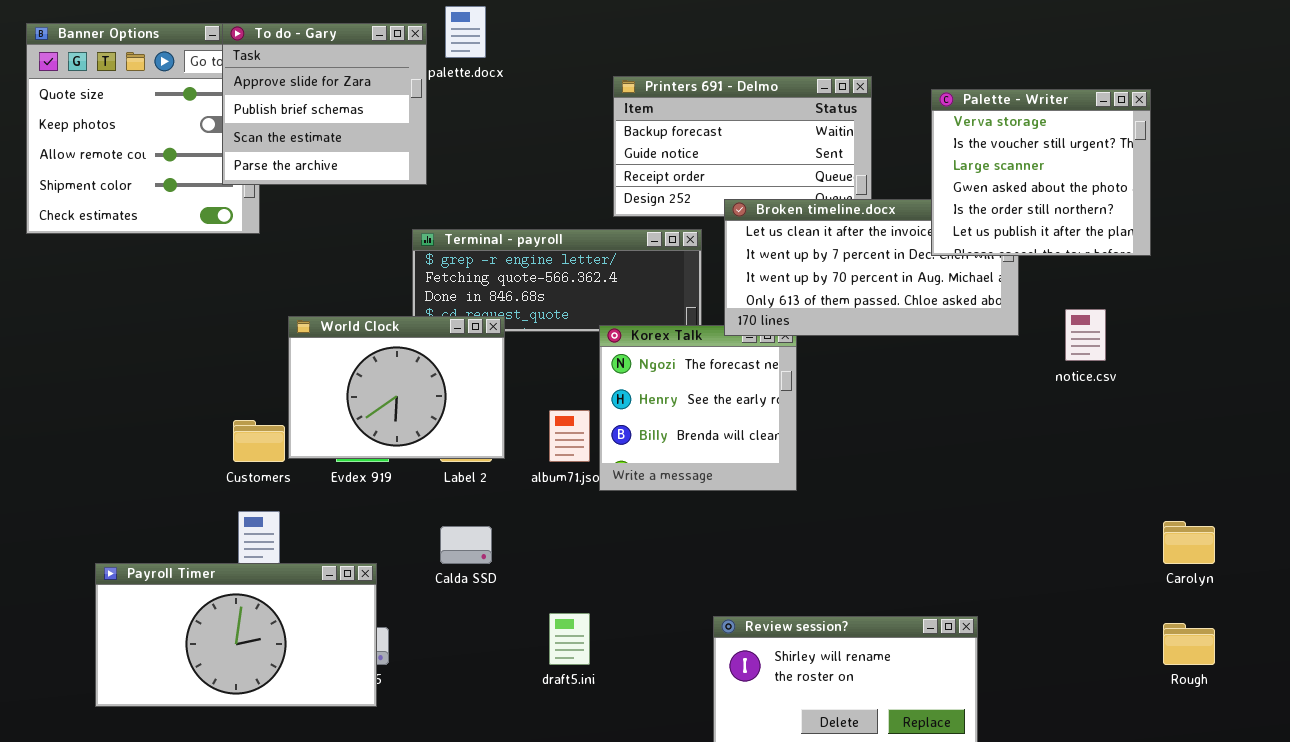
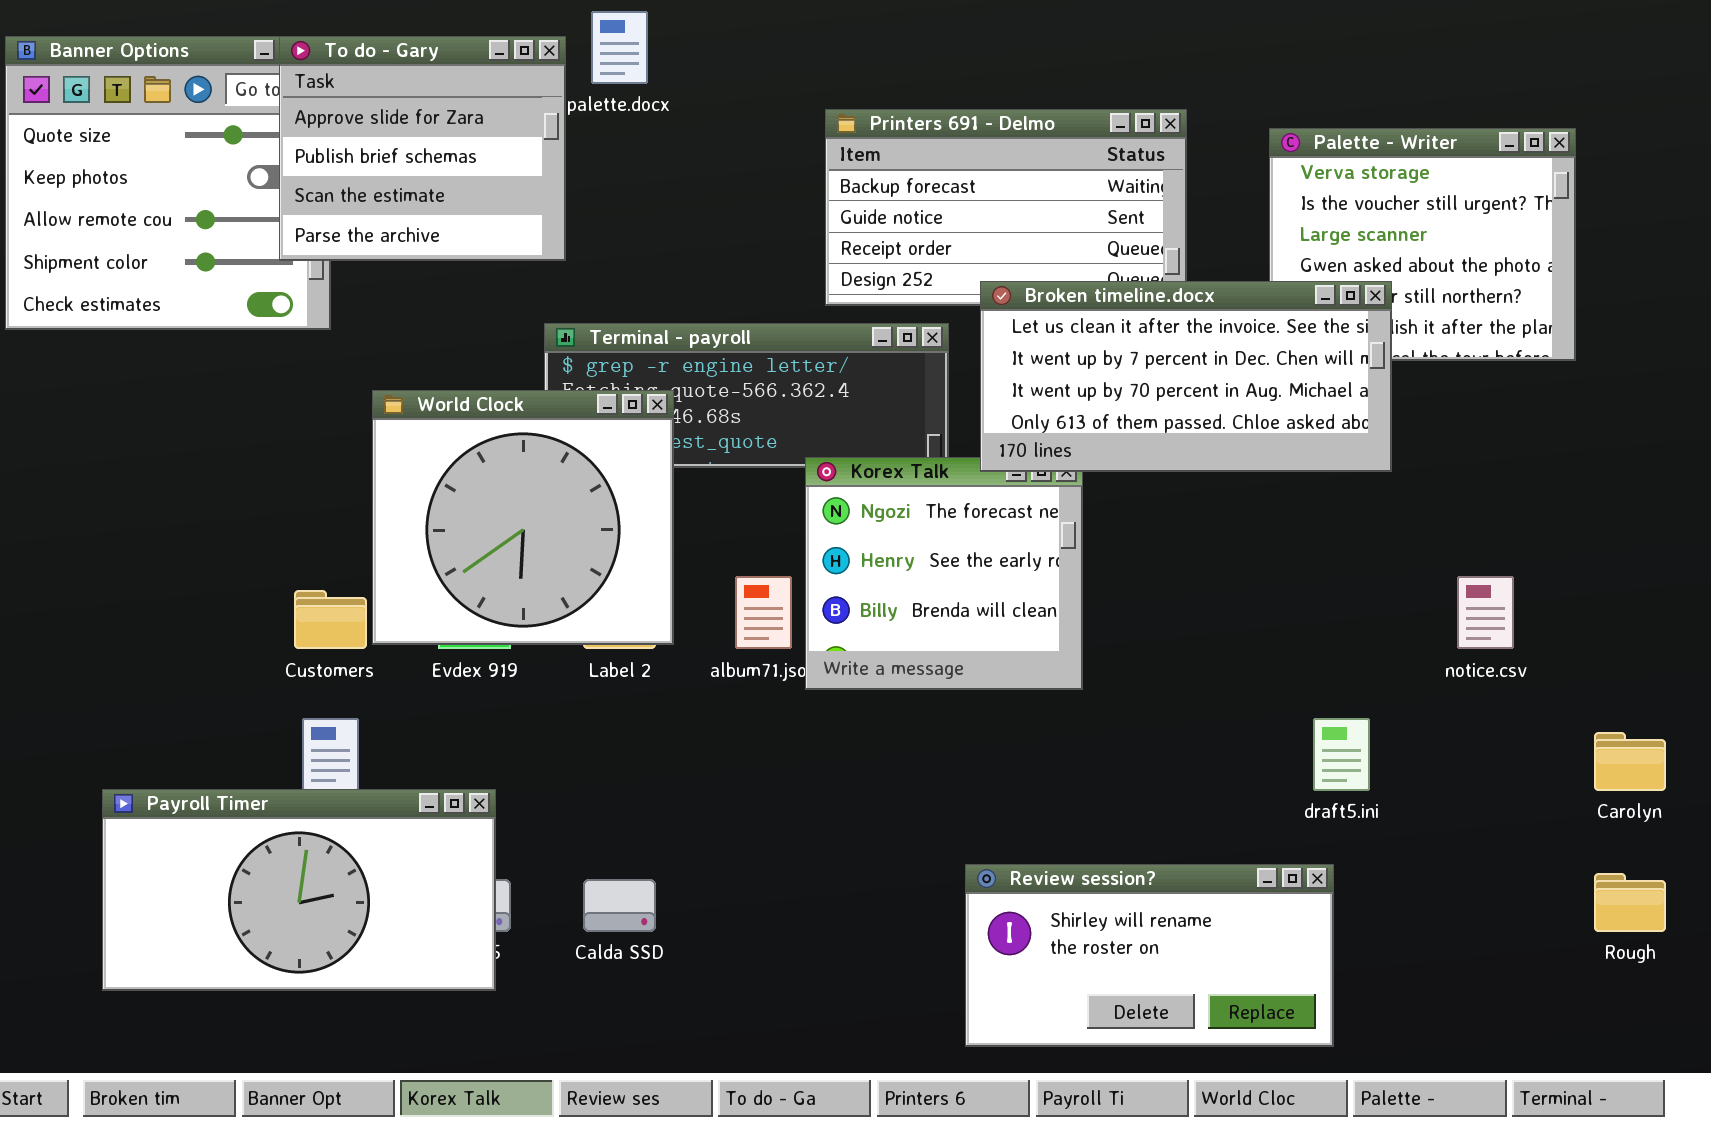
Broken timeline.docx: [724,199,1019,336] -> [980,281,1392,472], raised
notice.csv: [1065,309,1106,361] -> [1457,576,1514,649], moved
World Clock: [288,316,505,459] -> [372,390,674,645], resized
Calda SSD: [440,526,492,564] -> [583,879,656,932], moved
draft5.ini: [549,613,590,665] -> [1313,718,1370,791], moved

